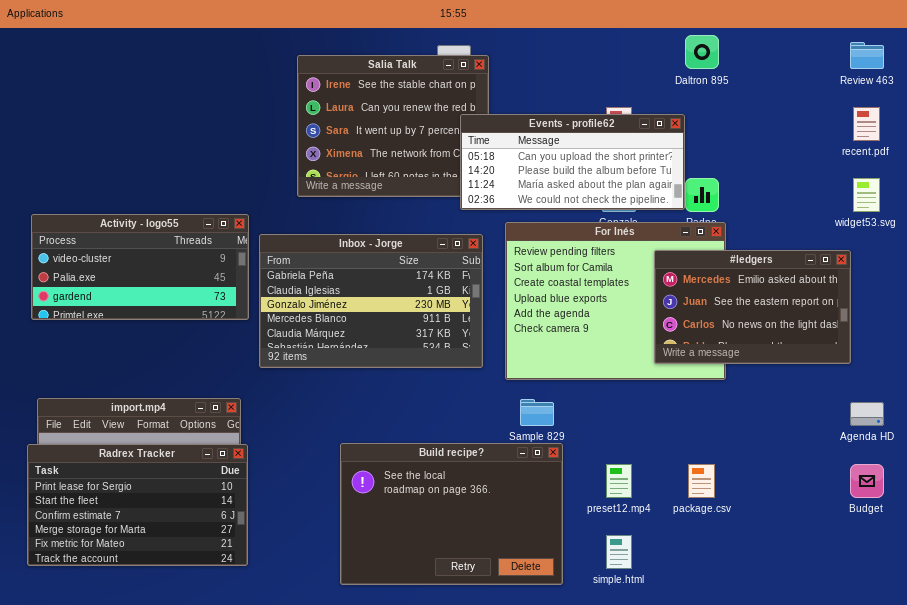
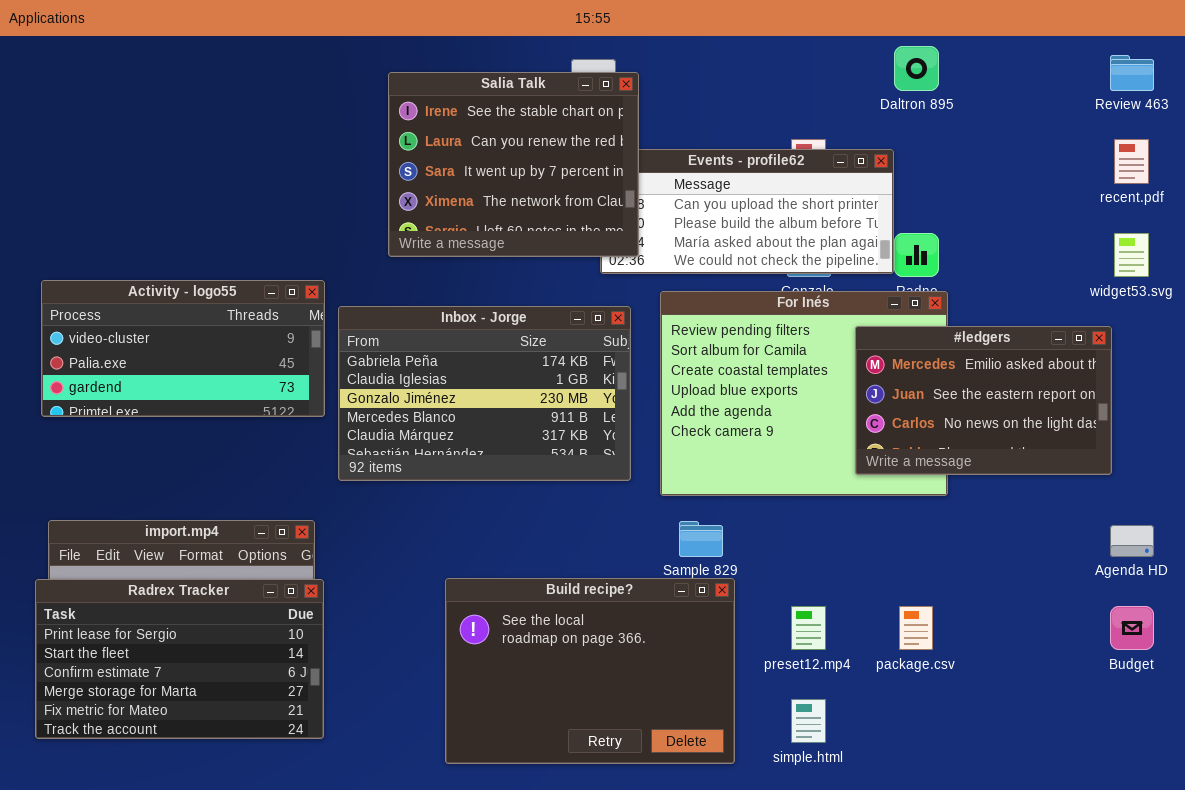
Salia Talk: [297,55,489,197] -> [388,72,639,257], raised

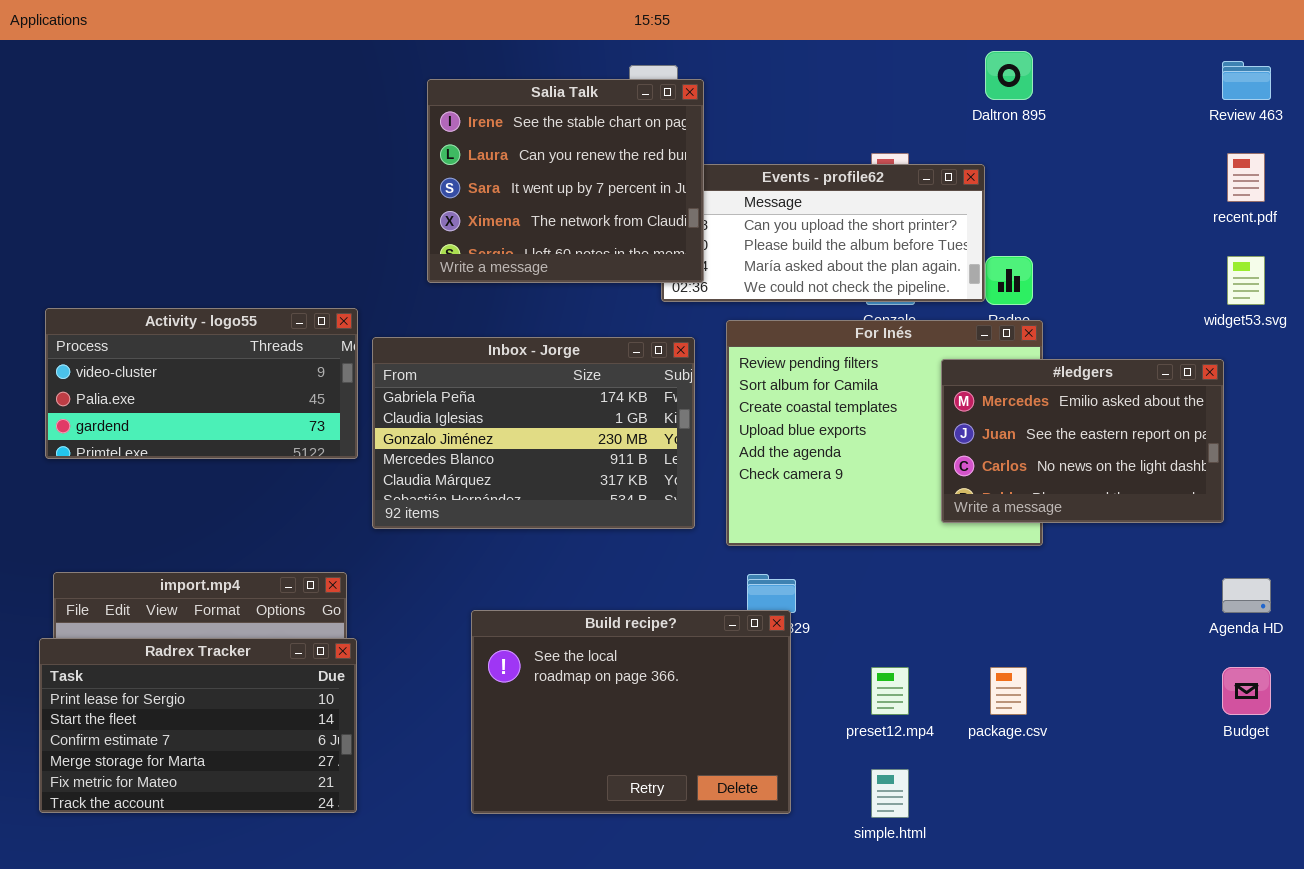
Build recipe?: [445,578,735,764] -> [471,610,791,814], moved

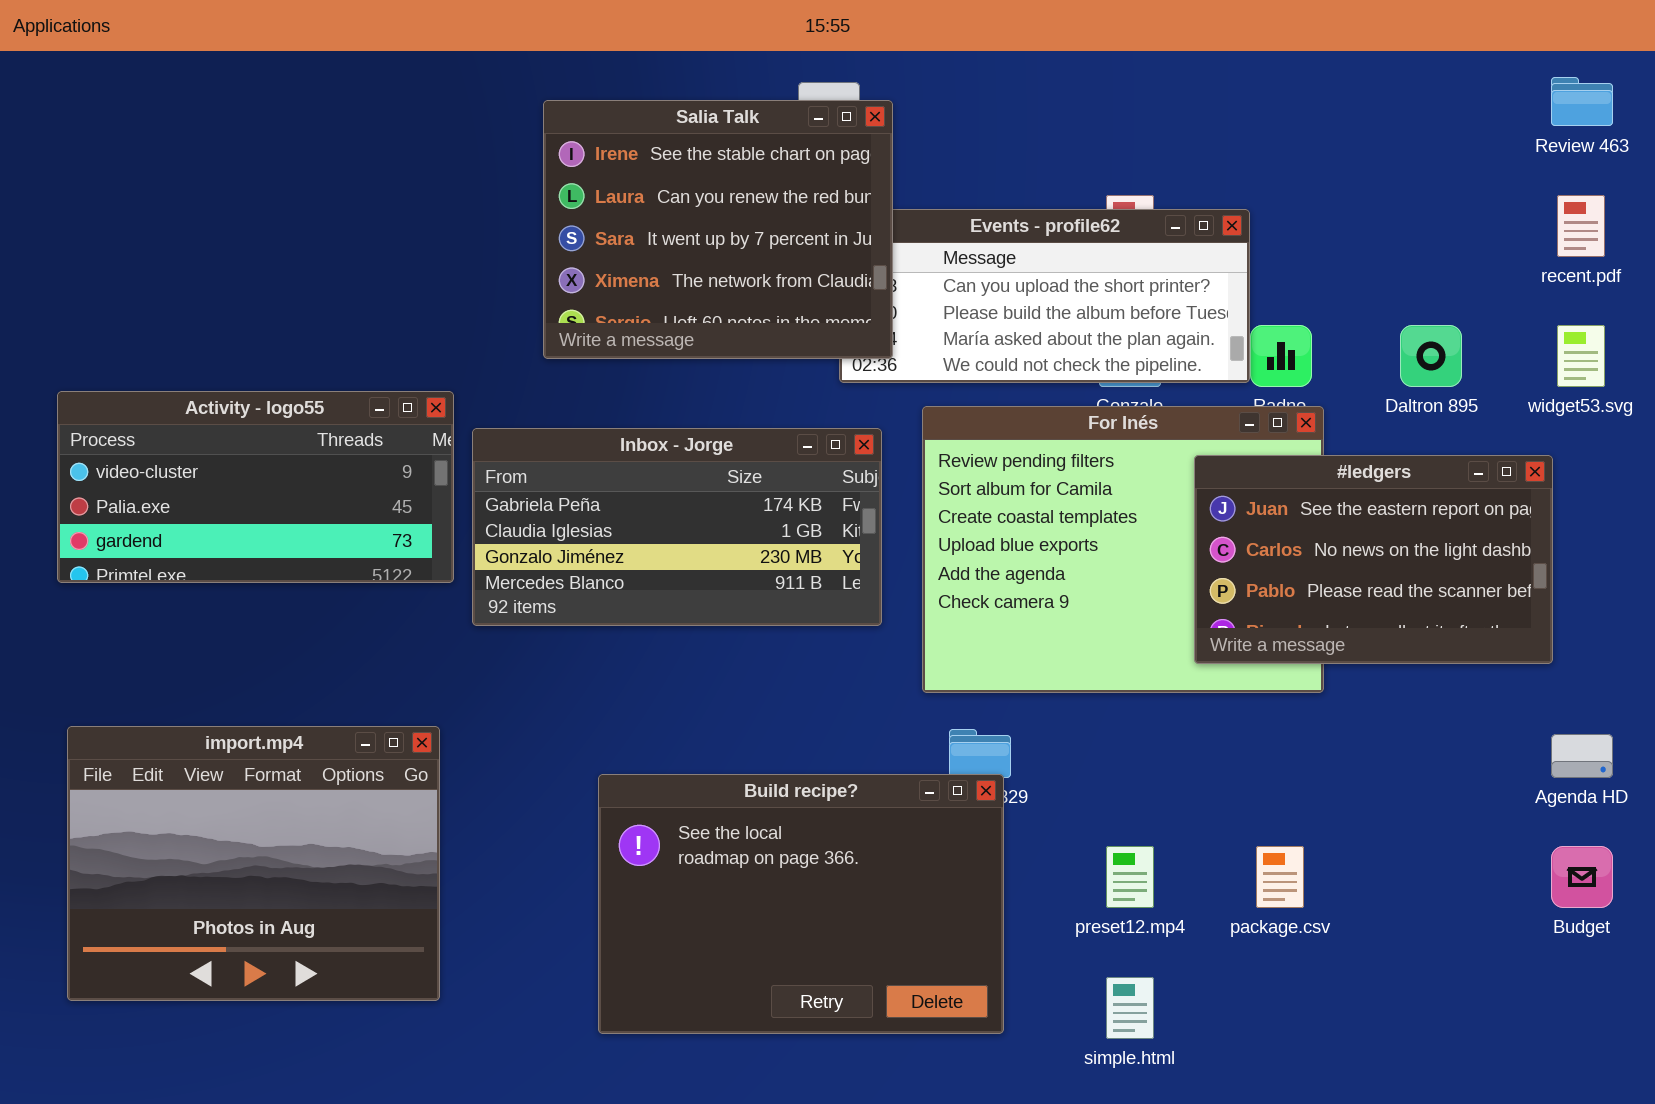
Daltron 895: [985,51,1033,100] -> [1400,325,1462,387], moved
Inbox - Jorge: [372,337,695,529] -> [472,428,882,626], resized
#ledgers: [941,359,1224,523] -> [1194,455,1553,664], scrolled down 1 row
Radrex Tracker: [39,638,357,813] -> none, closed

